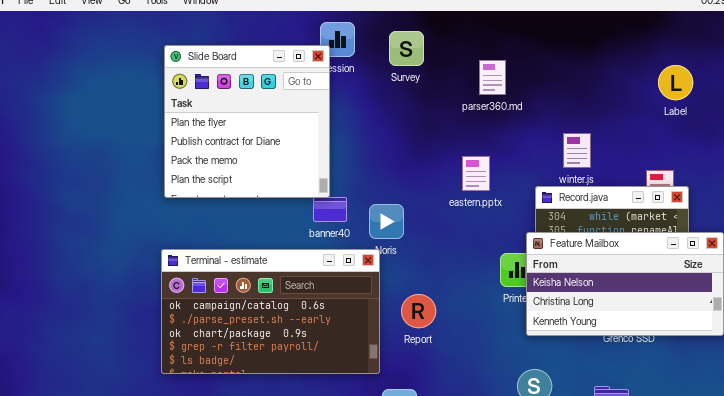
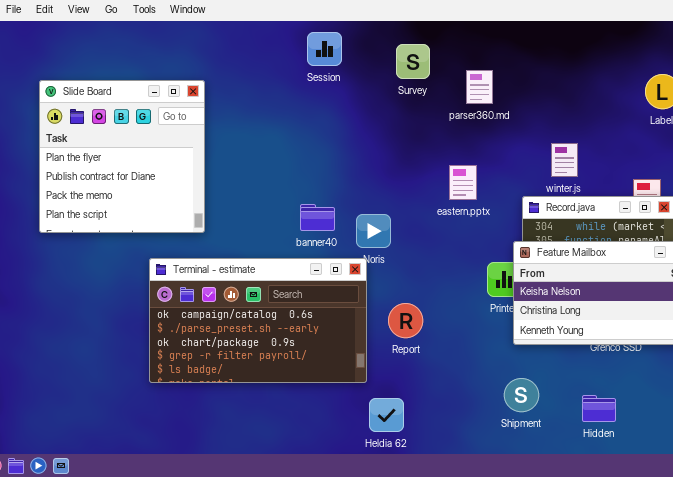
Survey: [389,31,424,66] -> [396,44,430,79], moved
Slide Board: [164,45,330,198] -> [39,80,205,233], moved

